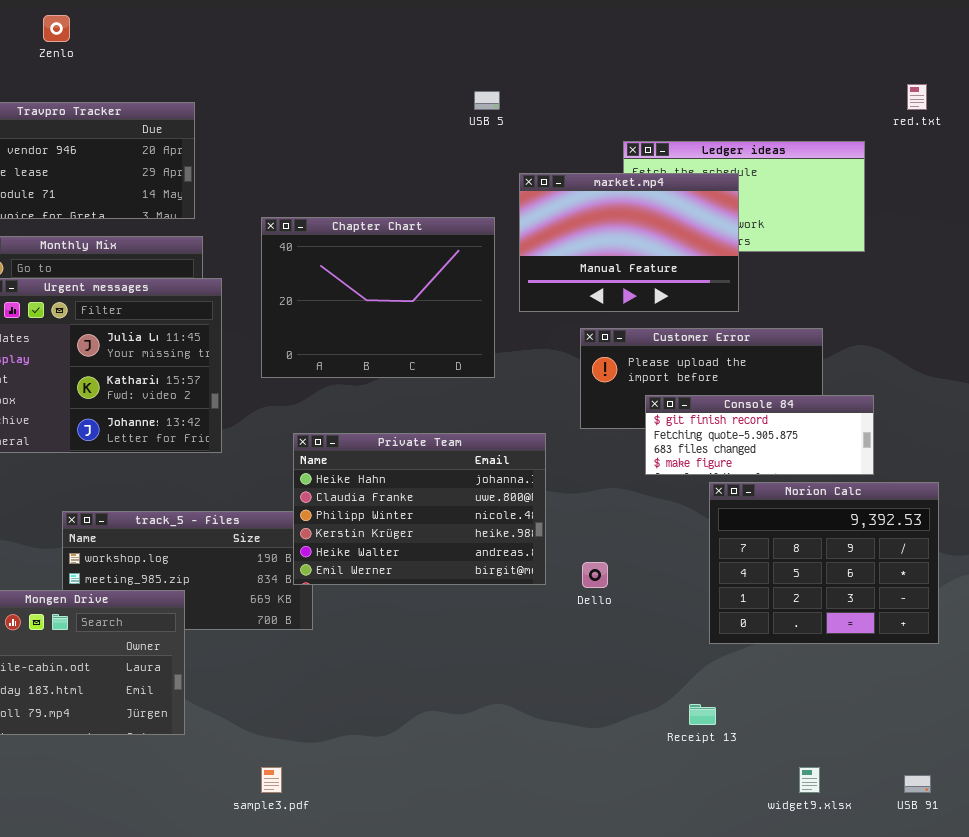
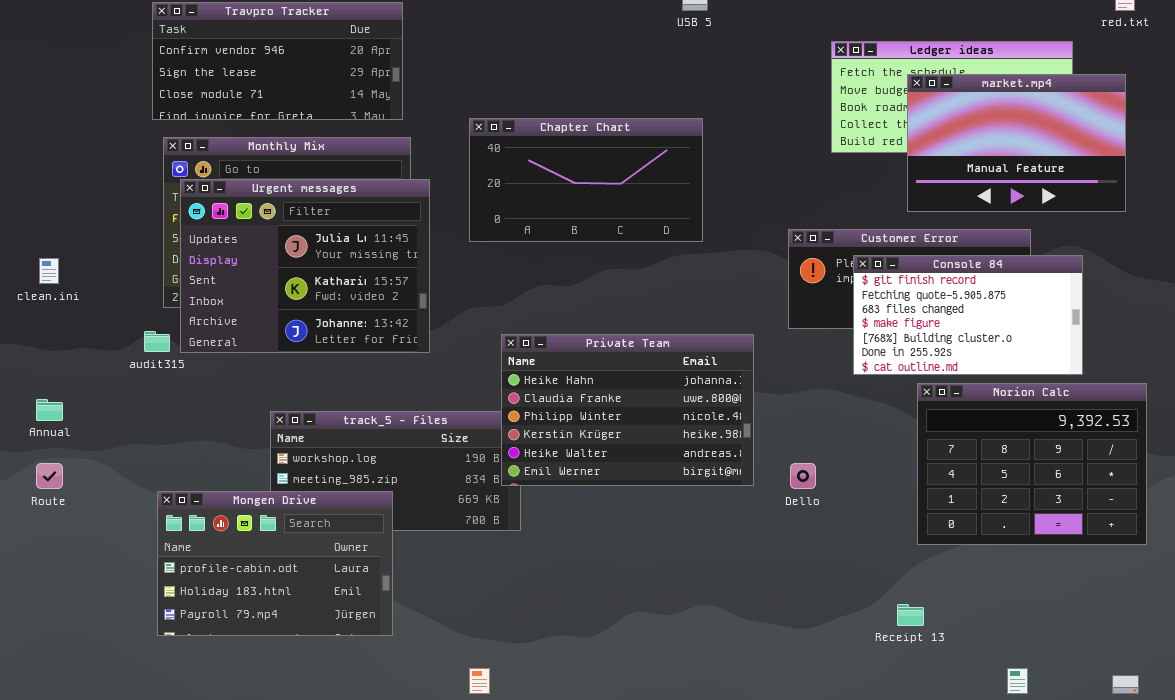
market.mp4: [519,173,739,312] -> [907,74,1126,212], moved
Chapter Chart: [261,217,495,378] -> [469,118,703,242], resized
Console 84: [645,395,874,475] -> [853,255,1083,375], resized

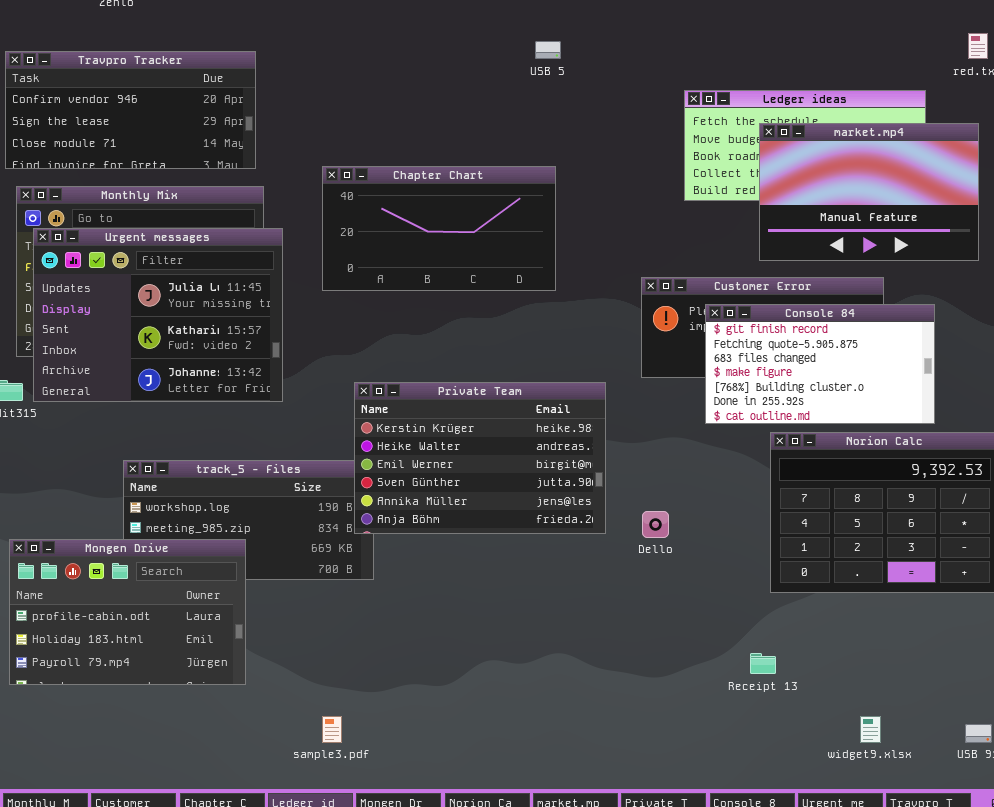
Private Team: [501,334,754,486] -> [354,382,606,534], scrolled down 3 rows

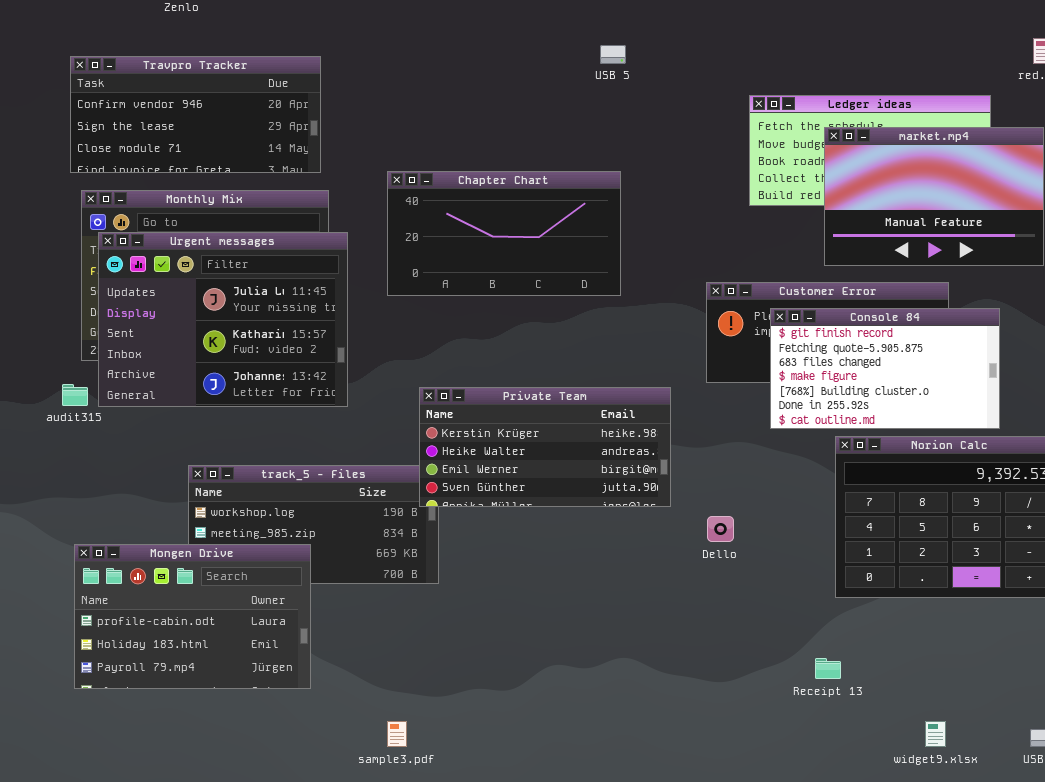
Private Team: [354,382,606,534] -> [419,387,671,507], resized

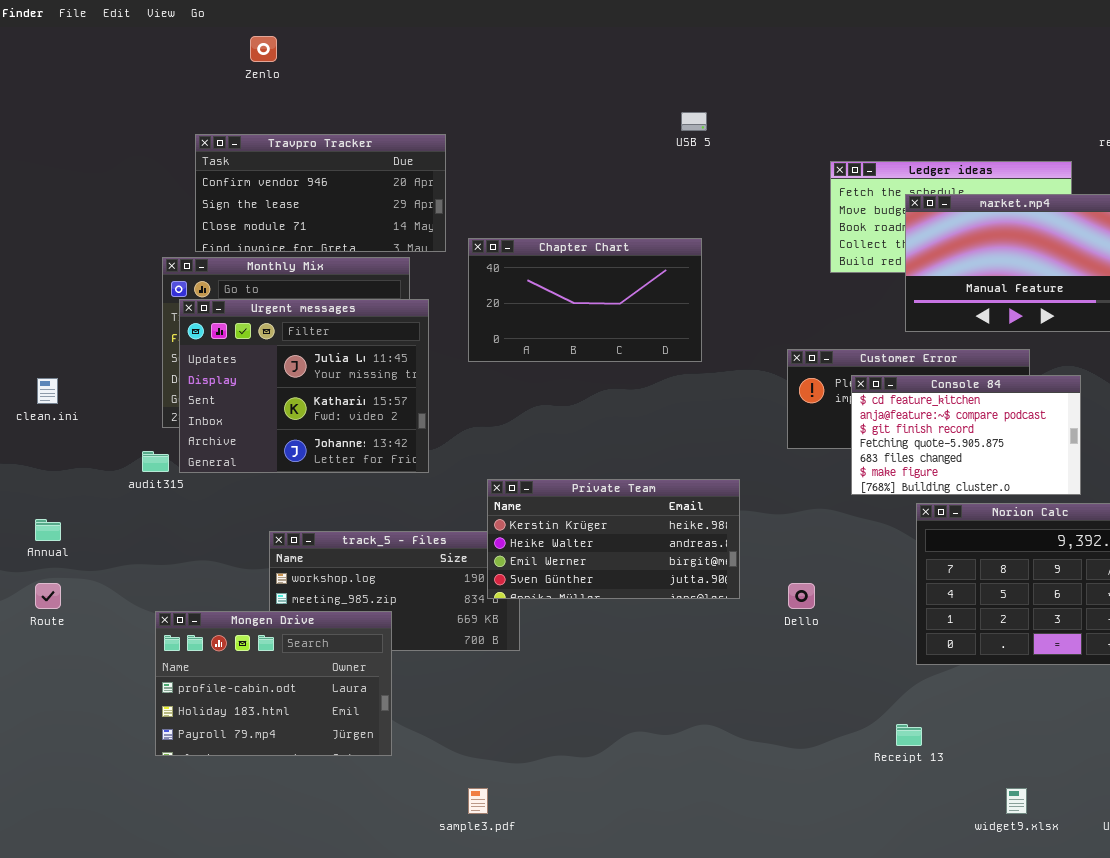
Travpro Tracker: [70,56,321,173] -> [195,134,446,252], moved
Console 84: [770,308,1000,429] -> [851,375,1081,495], scrolled up 2 rows
Private Team: [419,387,671,507] -> [487,479,740,599], moved

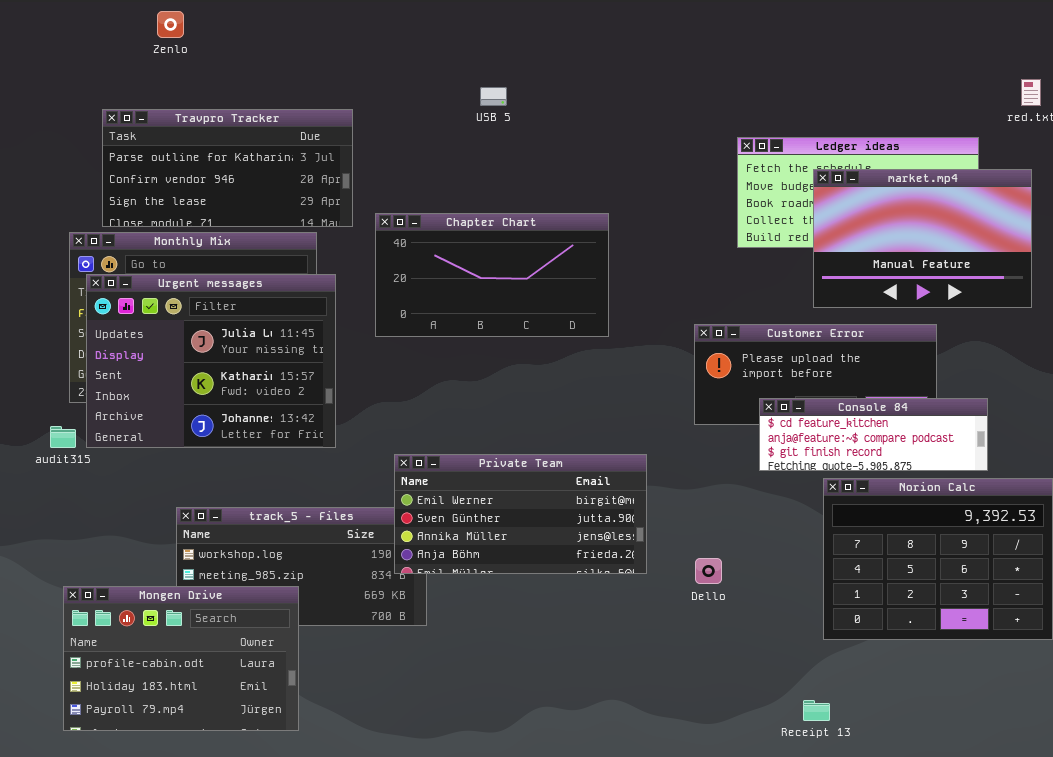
USB 5: [681,112,707,131] -> [480,87,507,106], moved
Travpro Tracker: [195,134,446,252] -> [102,109,353,227], scrolled up 1 row
Console 84: [851,375,1081,495] -> [759,398,988,471], resized
Private Team: [487,479,740,599] -> [394,454,647,574], scrolled down 2 rows

